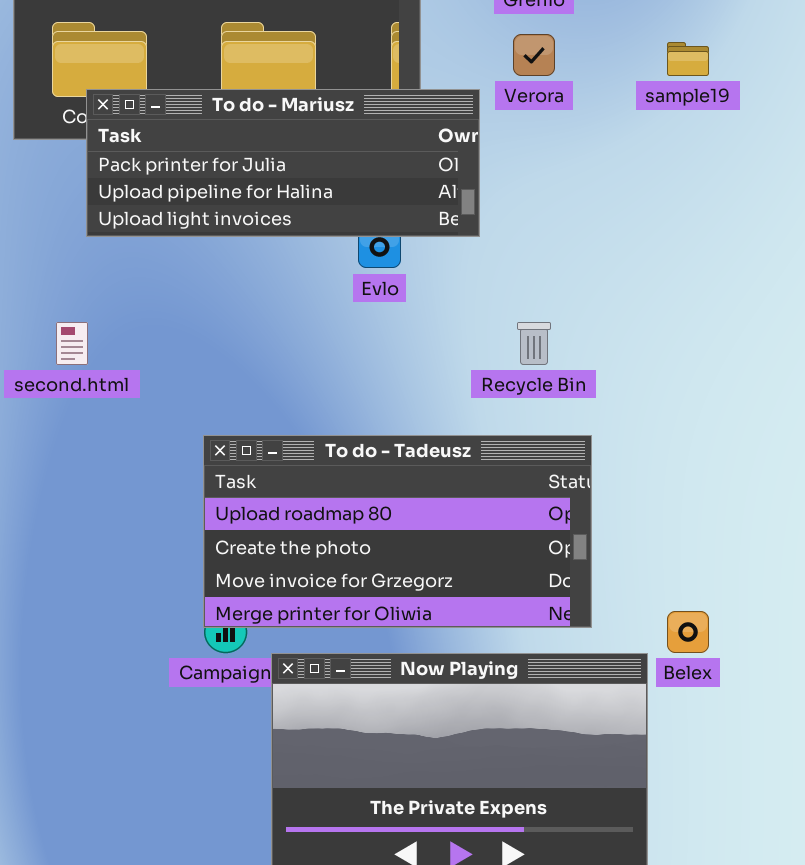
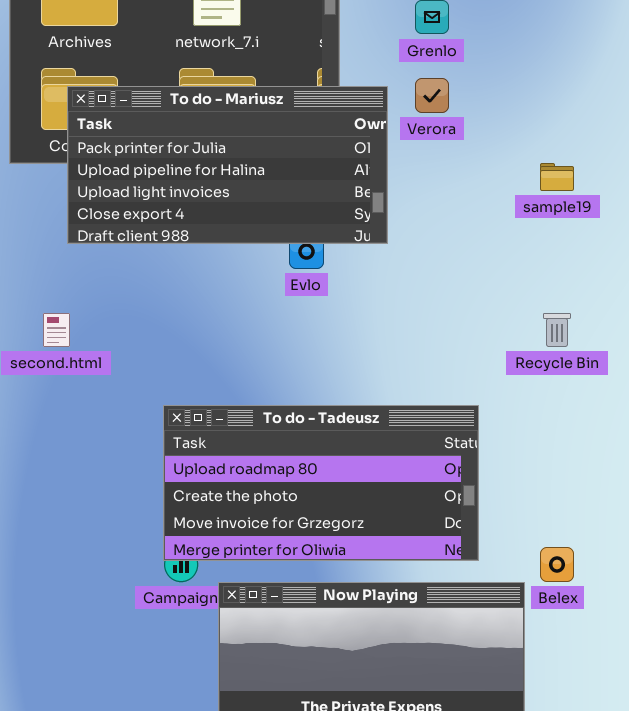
sample19: [667,42,709,76] -> [540,163,574,191], moved
To do - Mariusz: [86,89,480,237] -> [67,86,388,244], resized
Recycle Bin: [517,322,551,365] -> [543,313,571,347], moved

